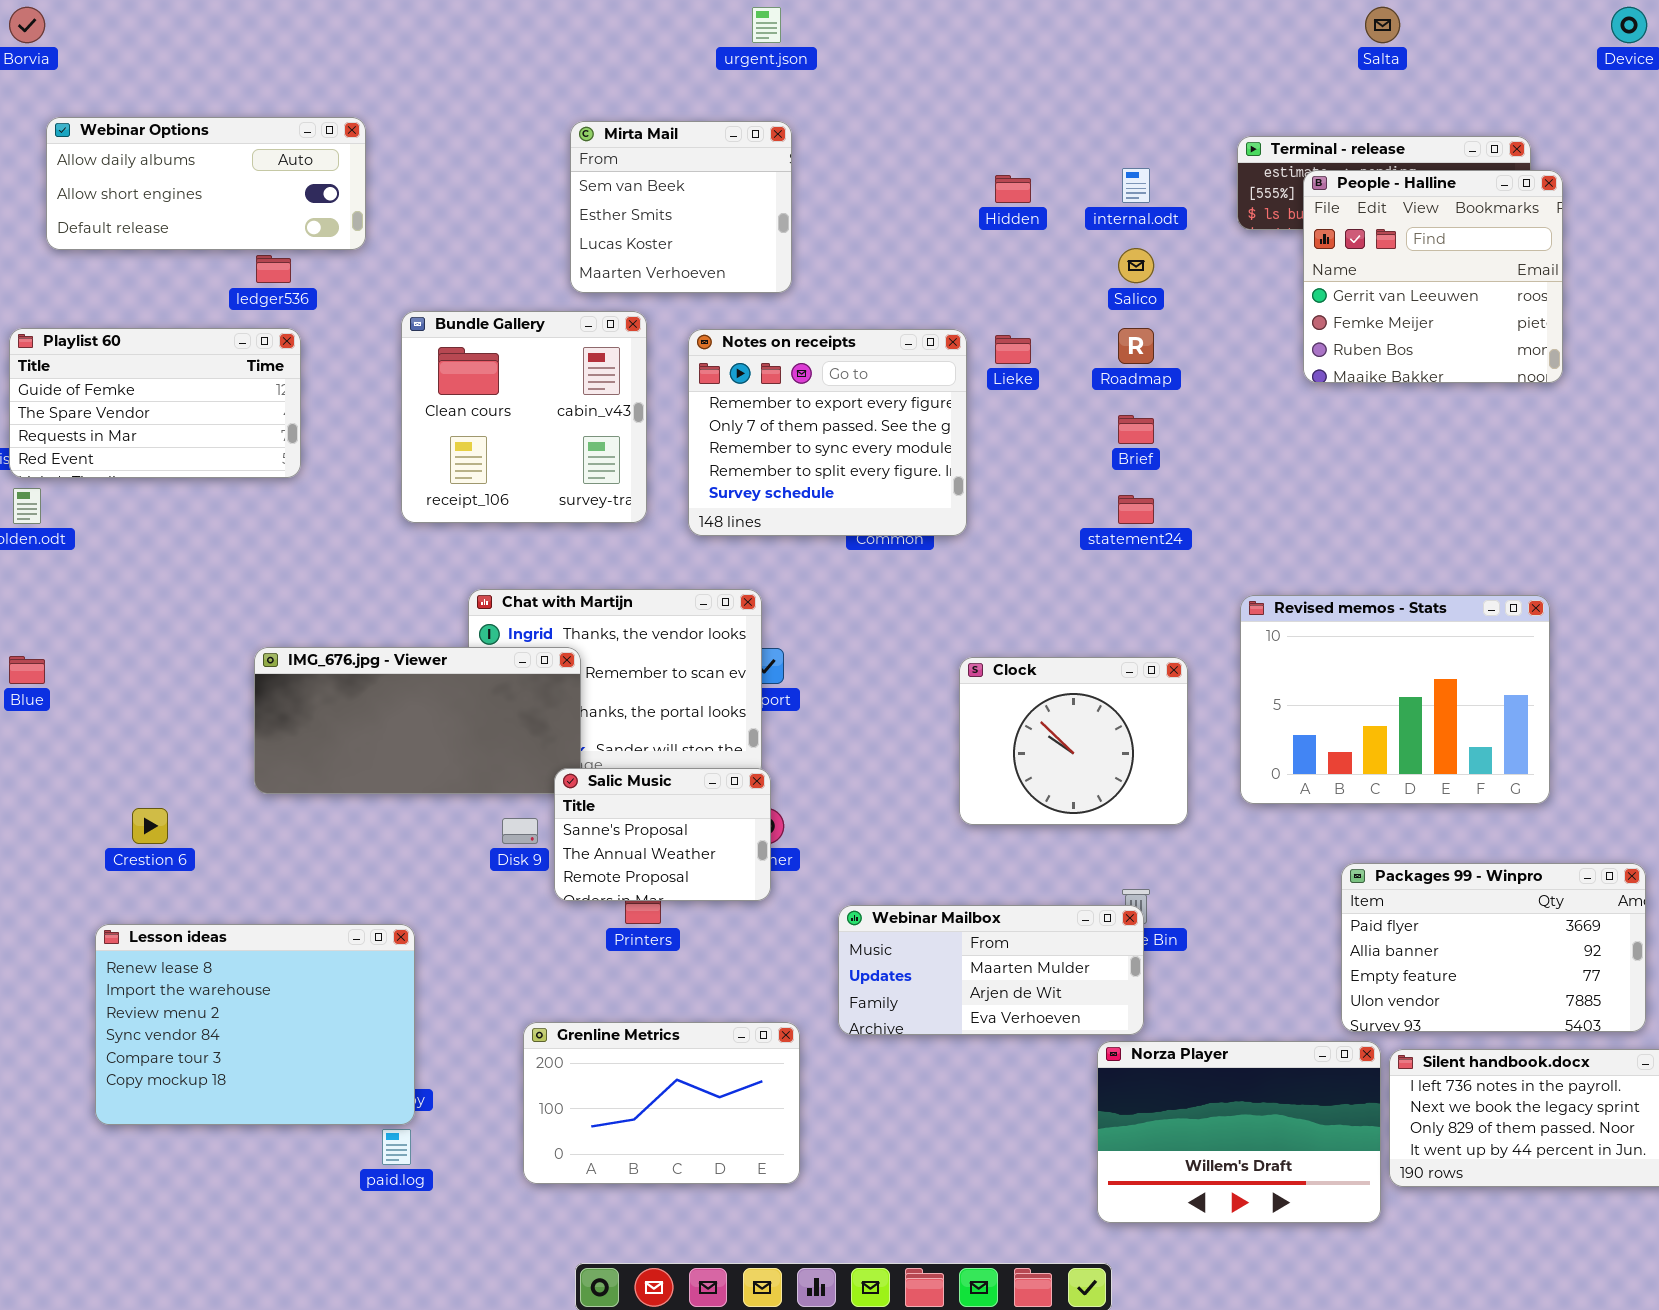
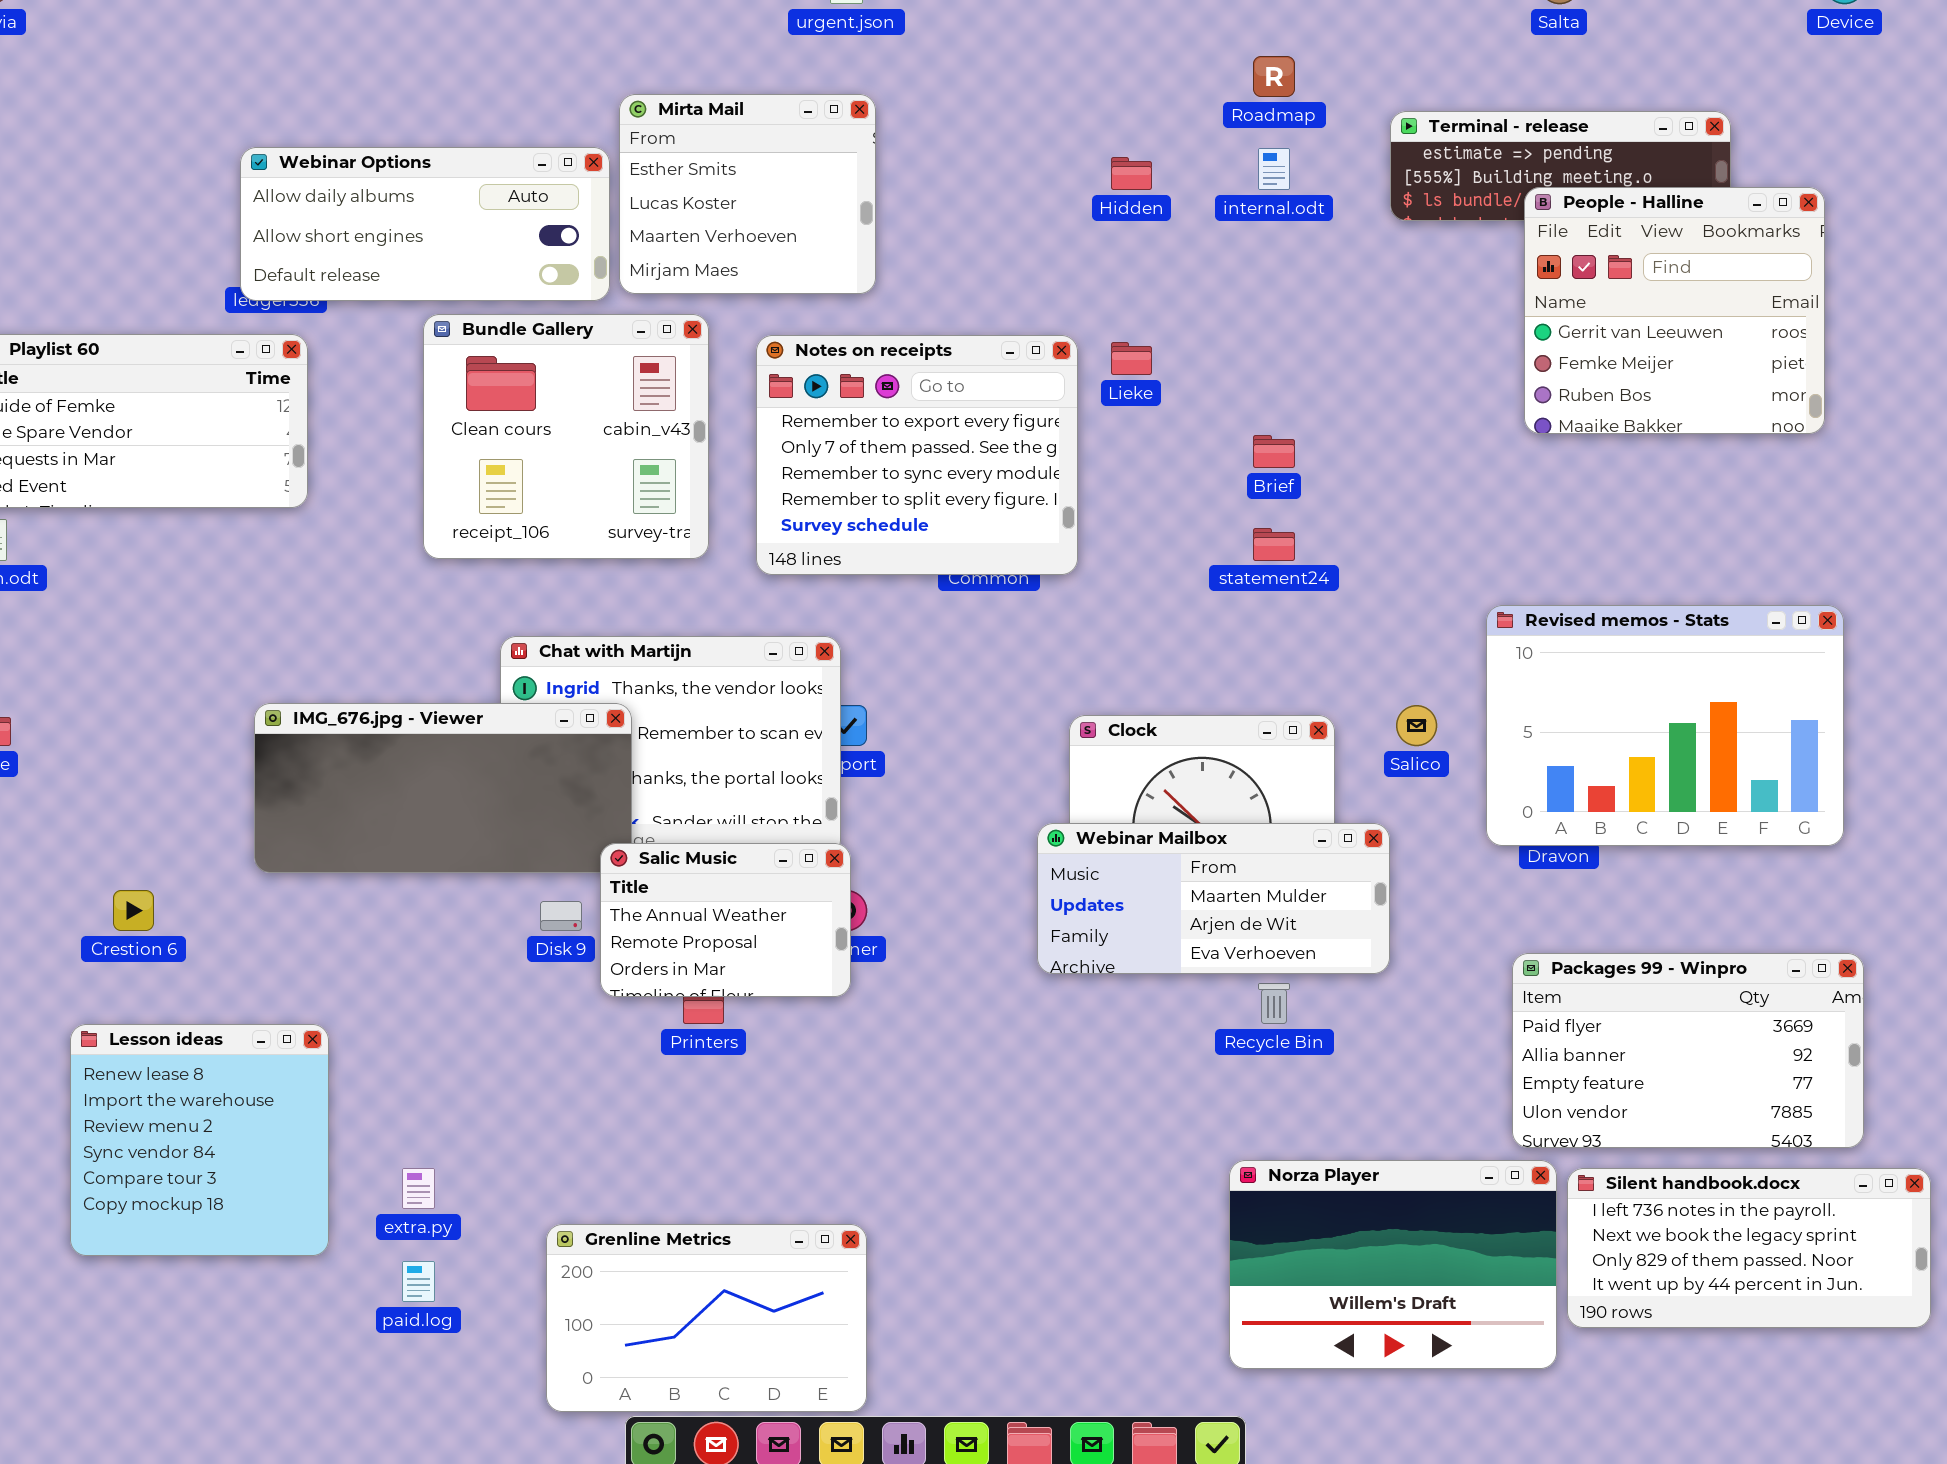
Webinar Options: [46,117,366,250] -> [240,147,610,301], moved
Mirta Mail: [570,121,792,293] -> [619,94,876,294], scrolled down 1 row
People - Halline: [1303,170,1563,383] -> [1524,187,1825,434], moved
Salico: [1118,248,1154,283] -> [1396,705,1437,746], moved
Roadmap: [1118,328,1154,364] -> [1253,56,1295,97], moved
Revised memos - Stats: [1240,595,1550,804] -> [1486,605,1844,846], moved
Salic Music: [554,768,771,901] -> [600,843,851,997], scrolled down 1 row
Webinar Mailbox: [838,905,1144,1035] -> [1037,823,1390,974], moved
Lesson ideas: [95,924,415,1125] -> [70,1024,329,1256], resized
Grenline Metrics: [523,1022,800,1184] -> [546,1224,867,1412], moved

